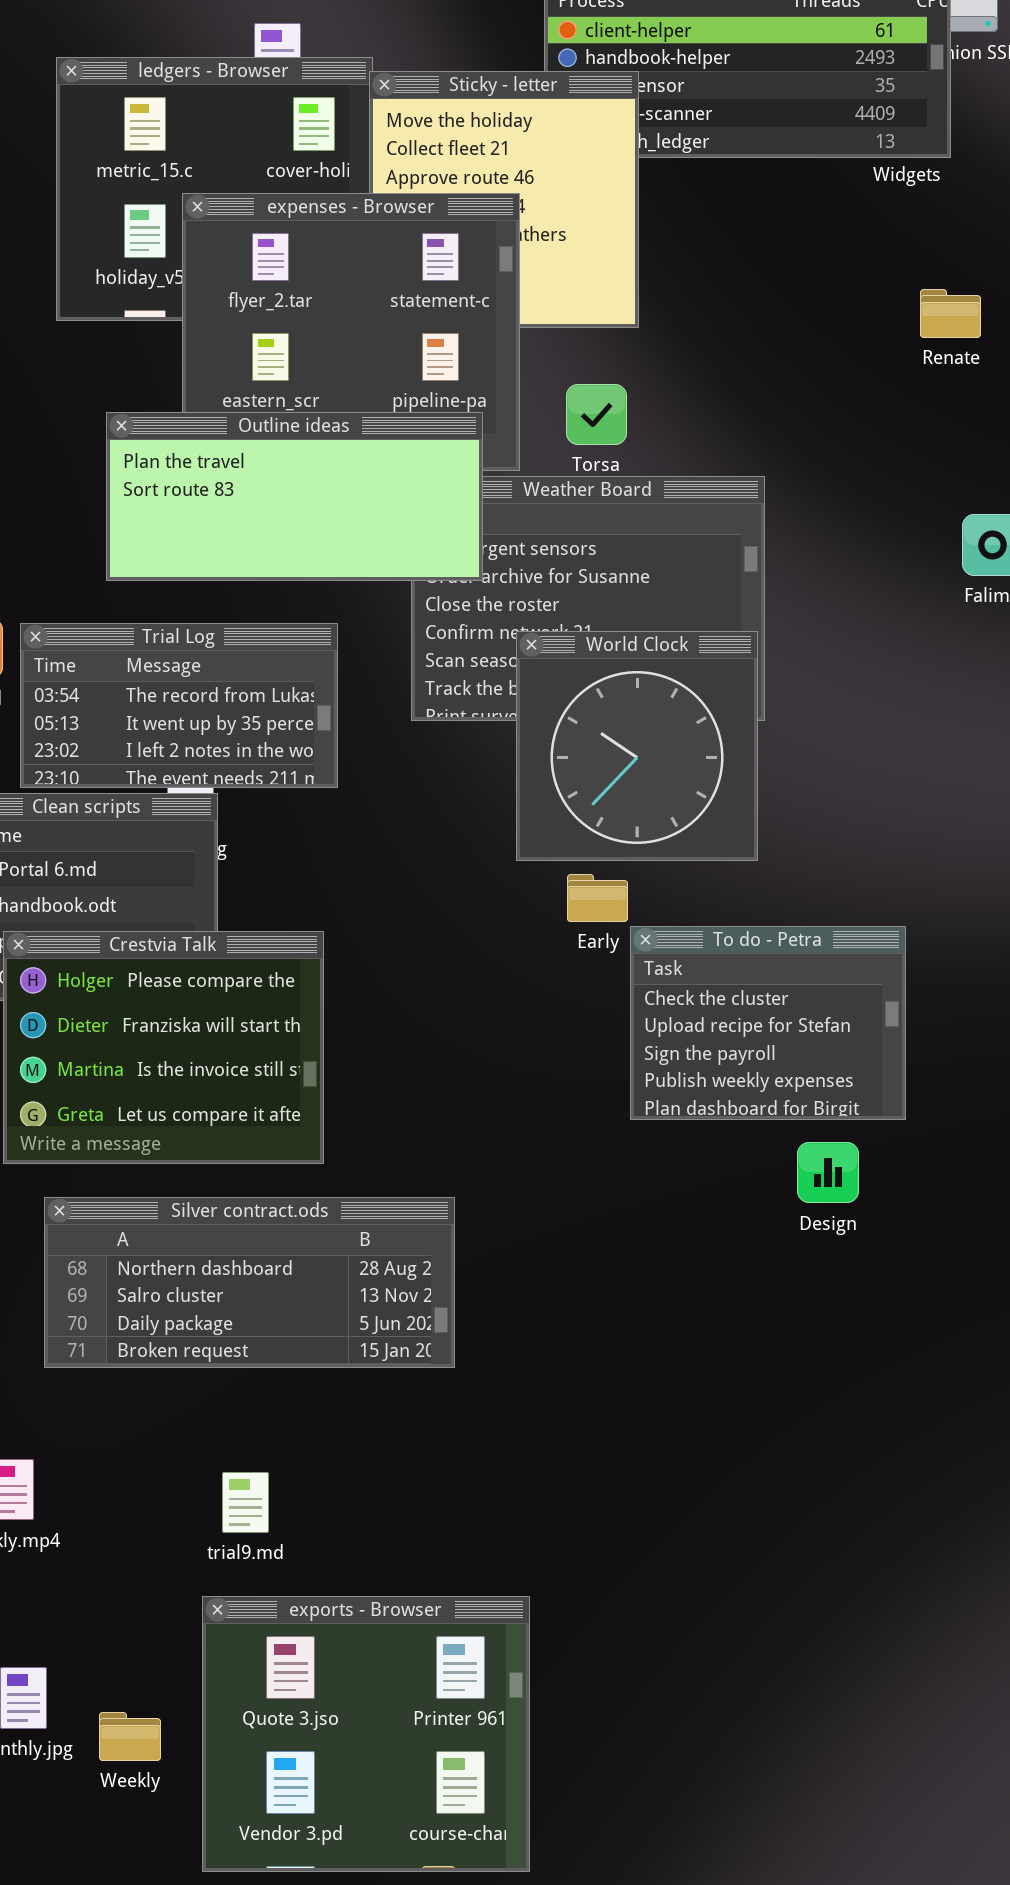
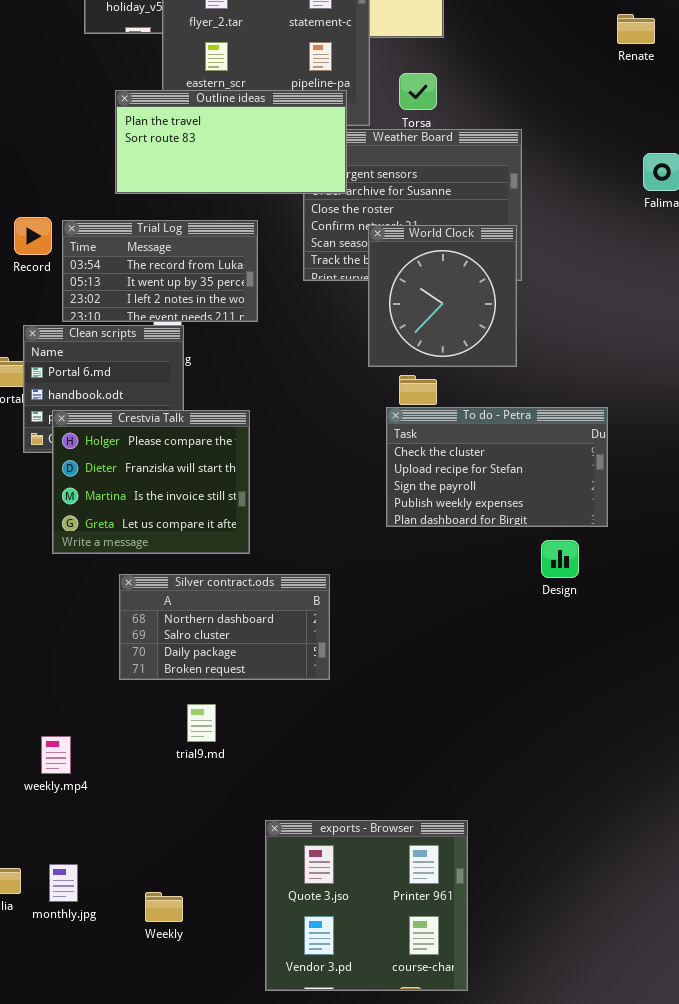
To do - Petra: [630,926,906,1120] -> [386,407,608,527], resized
Silver contract.ods: [44,1197,455,1368] -> [119,574,330,680], resized
trial9.md: [222,1472,269,1533] -> [187,704,216,742], moved
exports - Browser: [202,1596,530,1872] -> [265,820,468,991], moved
Weekly: [99,1712,161,1761] -> [145,892,183,922], moved

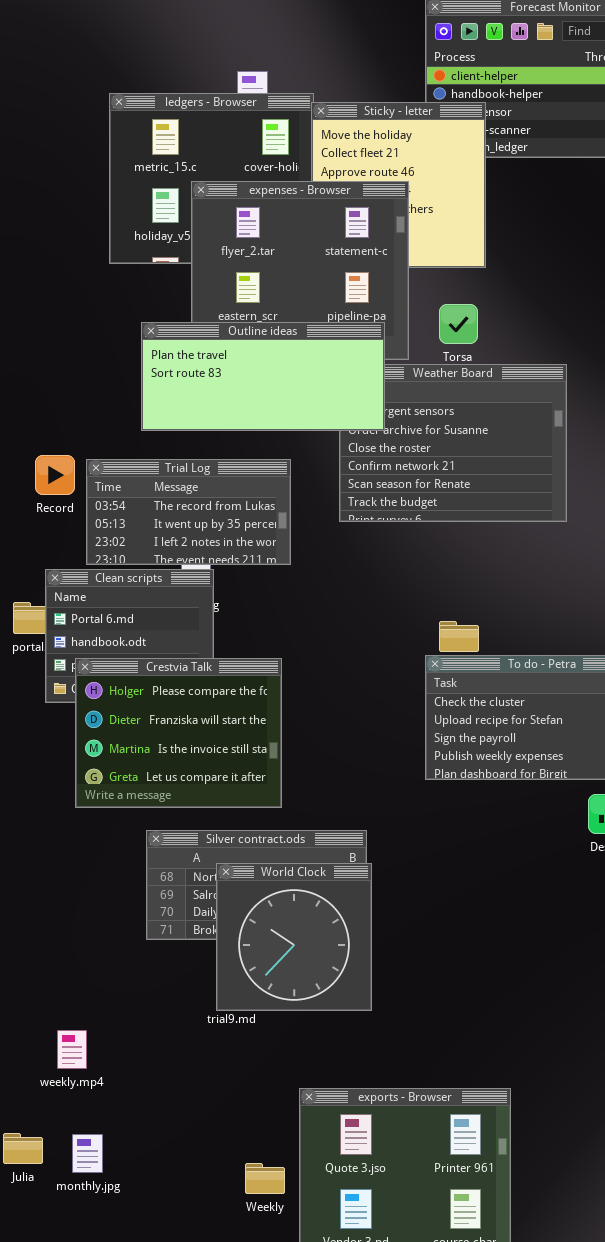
World Clock: [368,225,517,367] -> [216,863,372,1011], moved
weekly.mp4: [41,736,71,774] -> [57,1030,87,1069], moved
Weekly: [145,892,183,922] -> [245,1163,285,1194], moved

